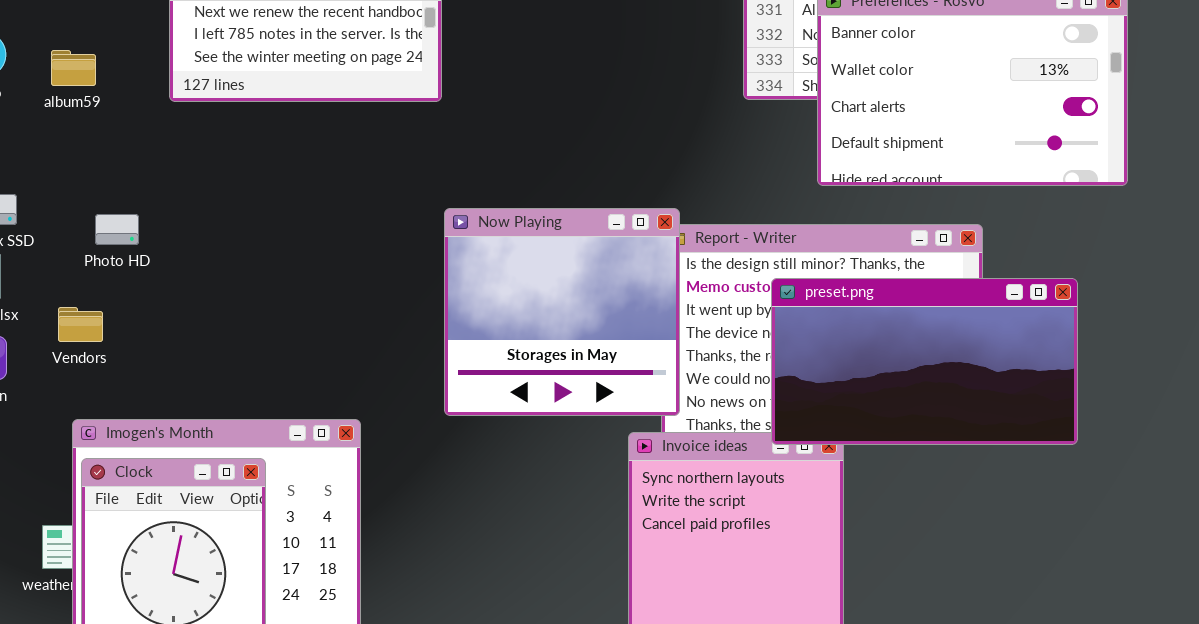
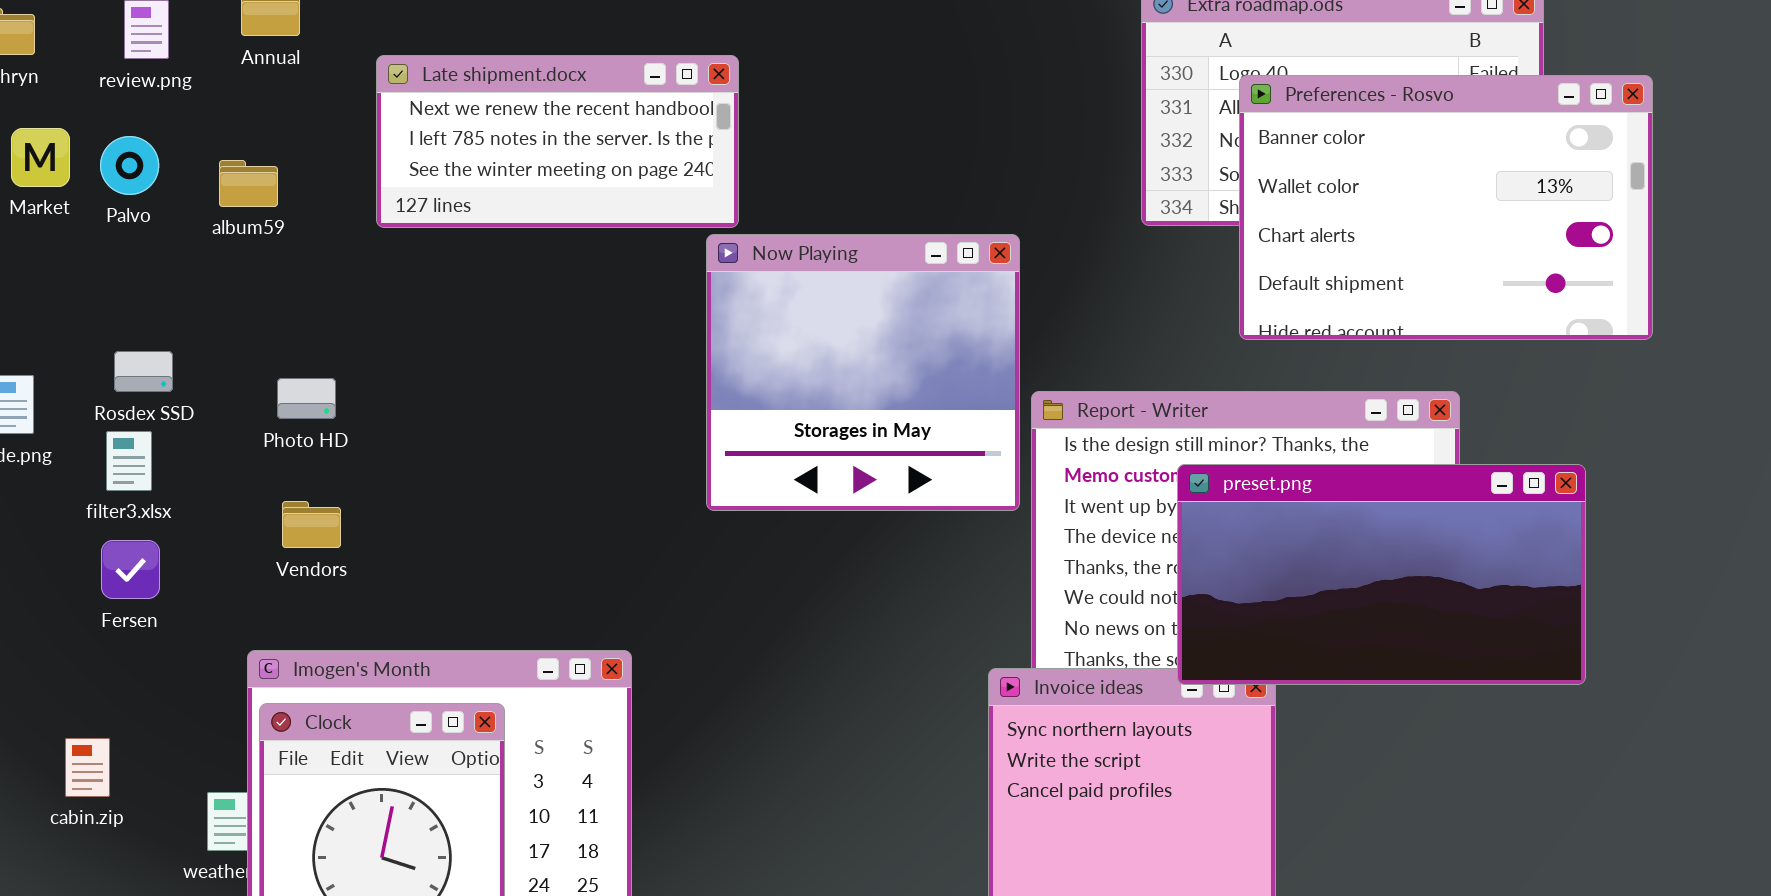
Now Playing: [444,208,680,416] -> [706,234,1020,511], moved
Vendors: [58,307,103,342] -> [282,501,341,548], moved

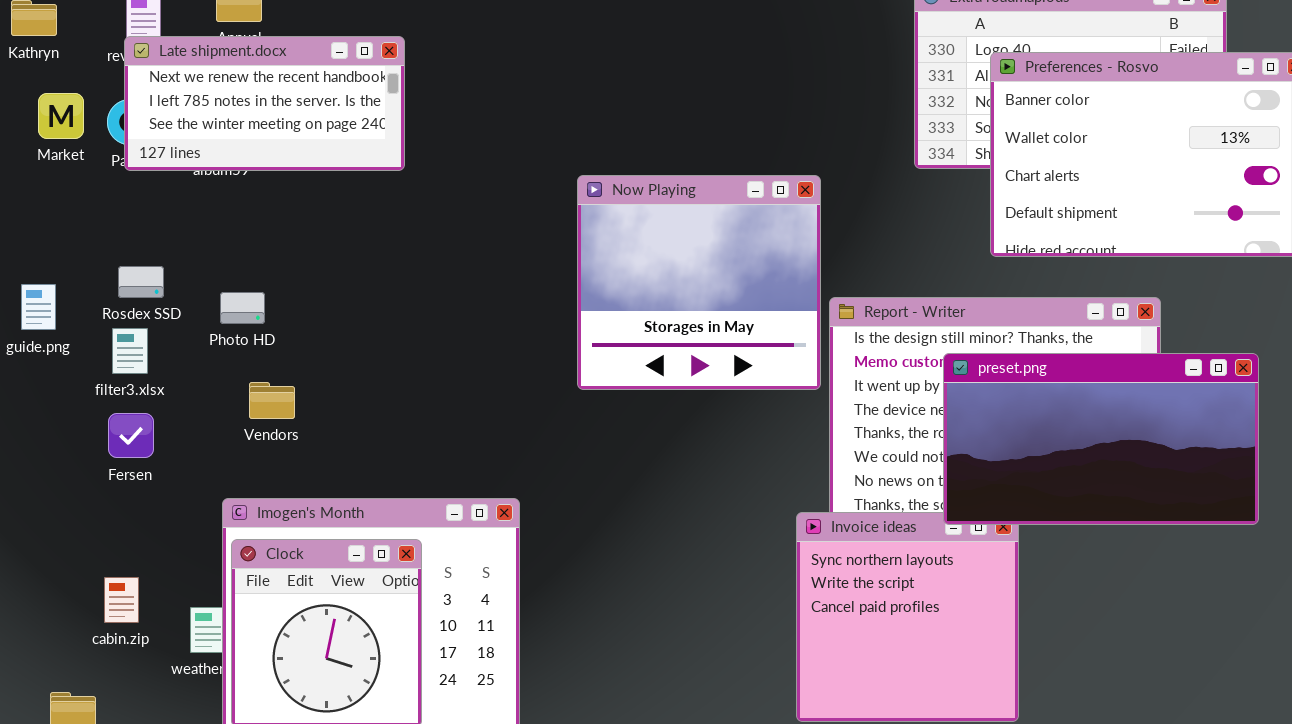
Late shipment.docx: [376,55,739,228] -> [124,36,405,171], moved
Photo HD: [277,378,336,419] -> [220,292,265,324], moved
cabin.zip: [65,738,110,797] -> [104,577,139,623], moved

